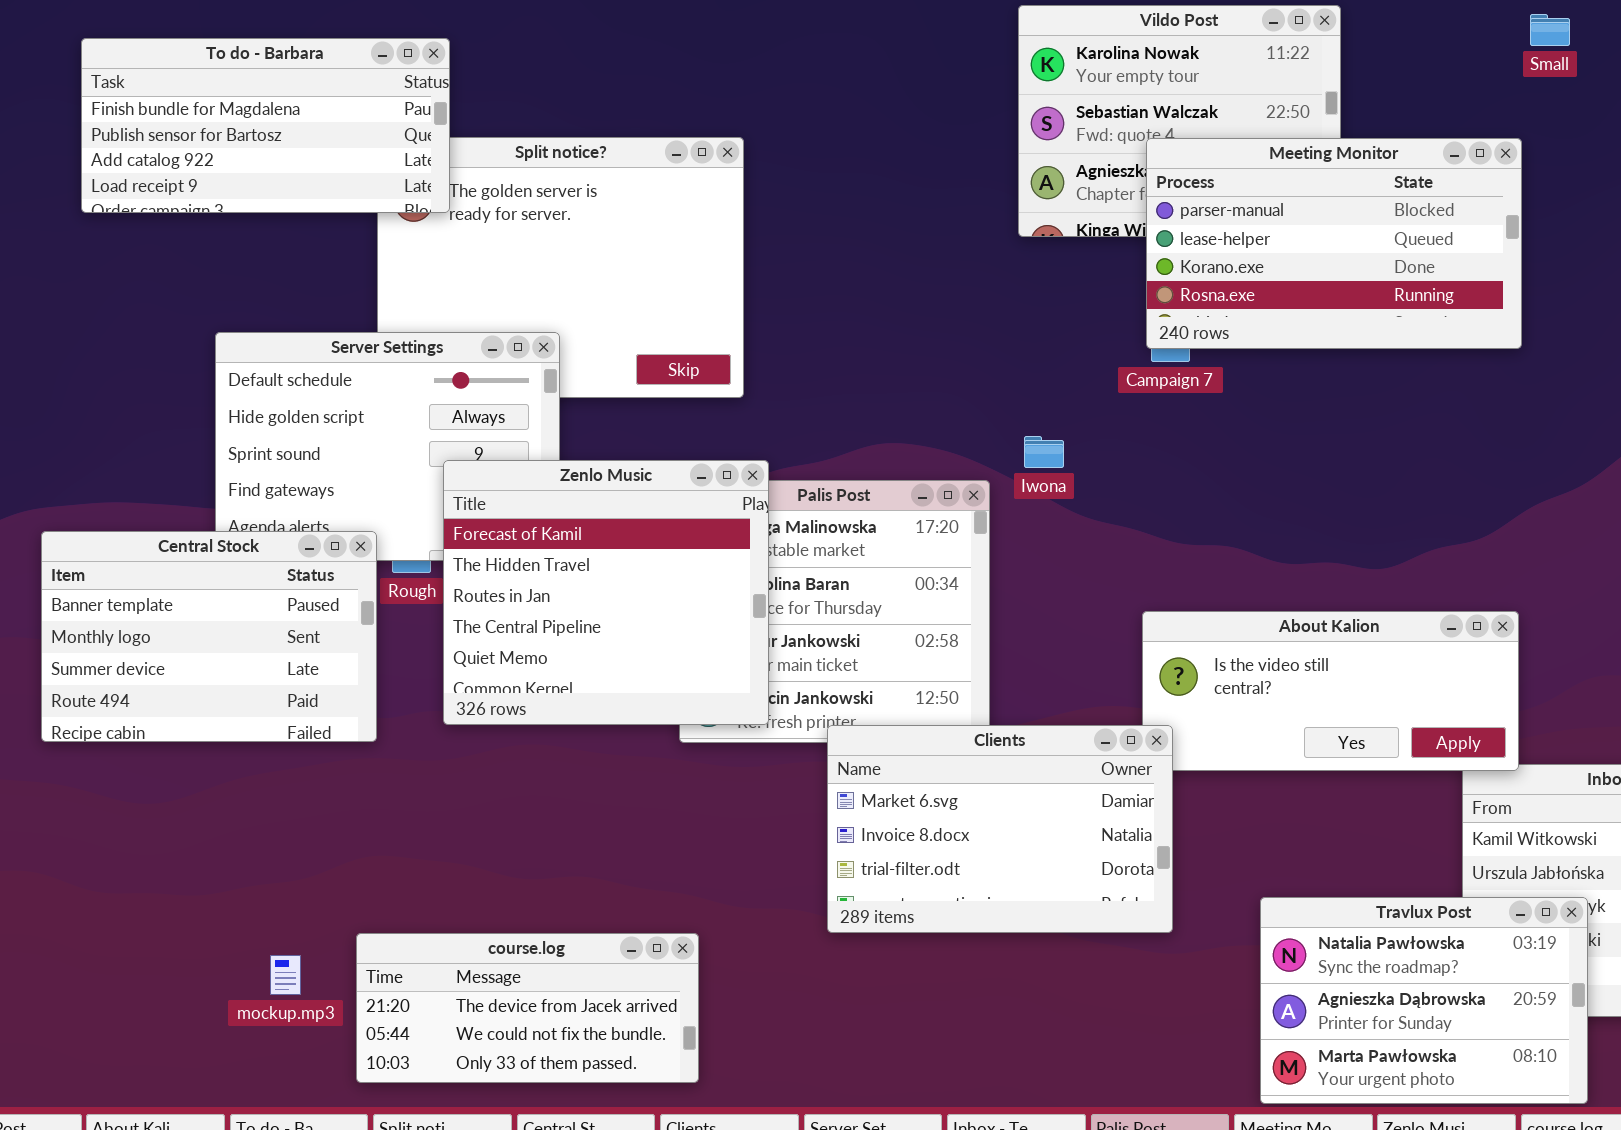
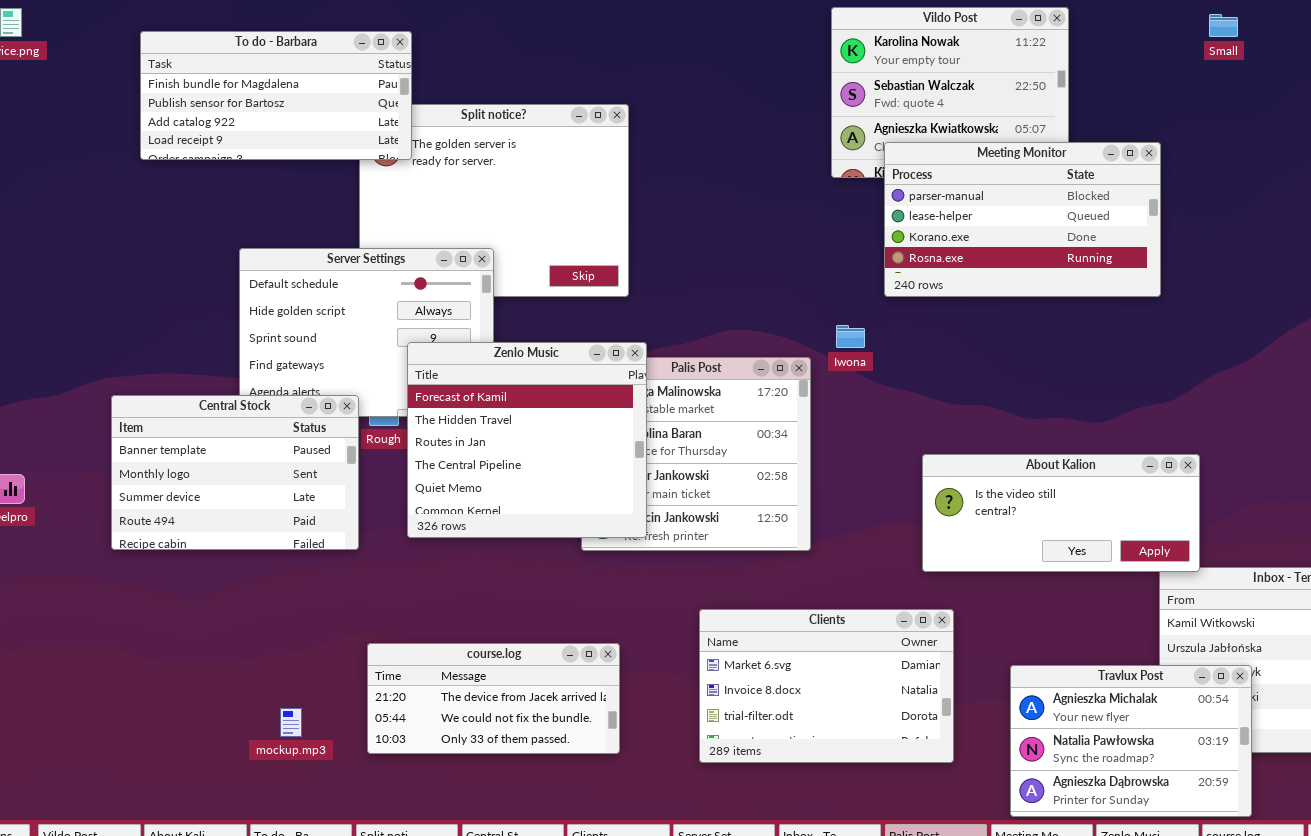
Meeting Monitor: [1146,138,1522,349] -> [884,142,1161,297], moved
Clients: [827,725,1173,933] -> [699,609,954,763], moved
Travlux Post: [1260,897,1588,1104] -> [1010,665,1252,817], scrolled up 1 row
course.log: [356,933,699,1083] -> [367,643,620,754], moved

